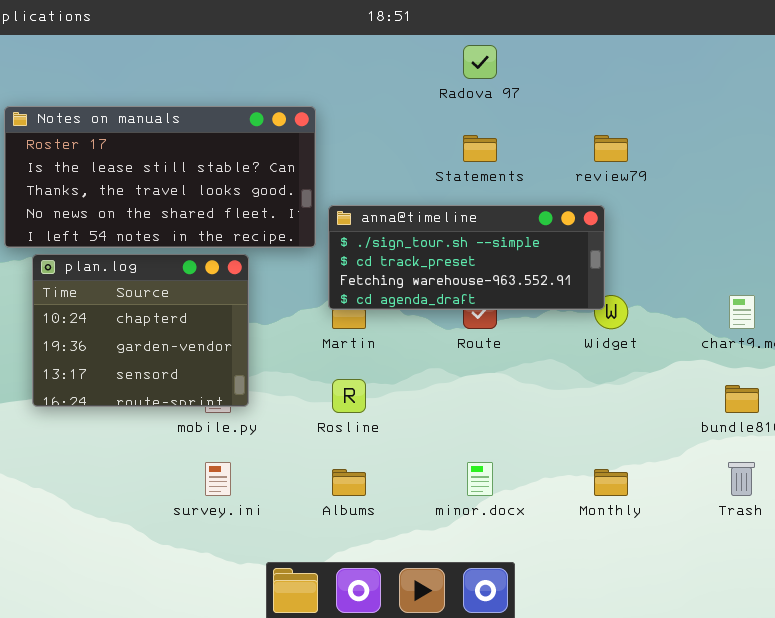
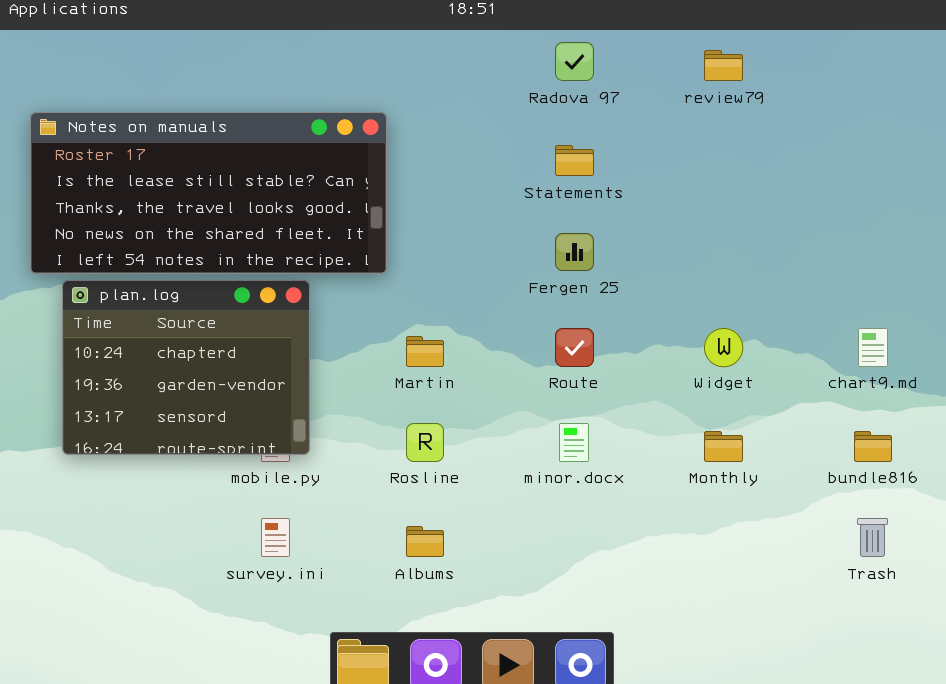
review79: [594,135,628,162] -> [704,50,743,81], moved
anna@timeline: [328,205,605,310] -> none, closed
minor.docx: [467,462,493,496] -> [559,423,589,462], moved
Monthly: [594,469,628,496] -> [704,431,743,462], moved

